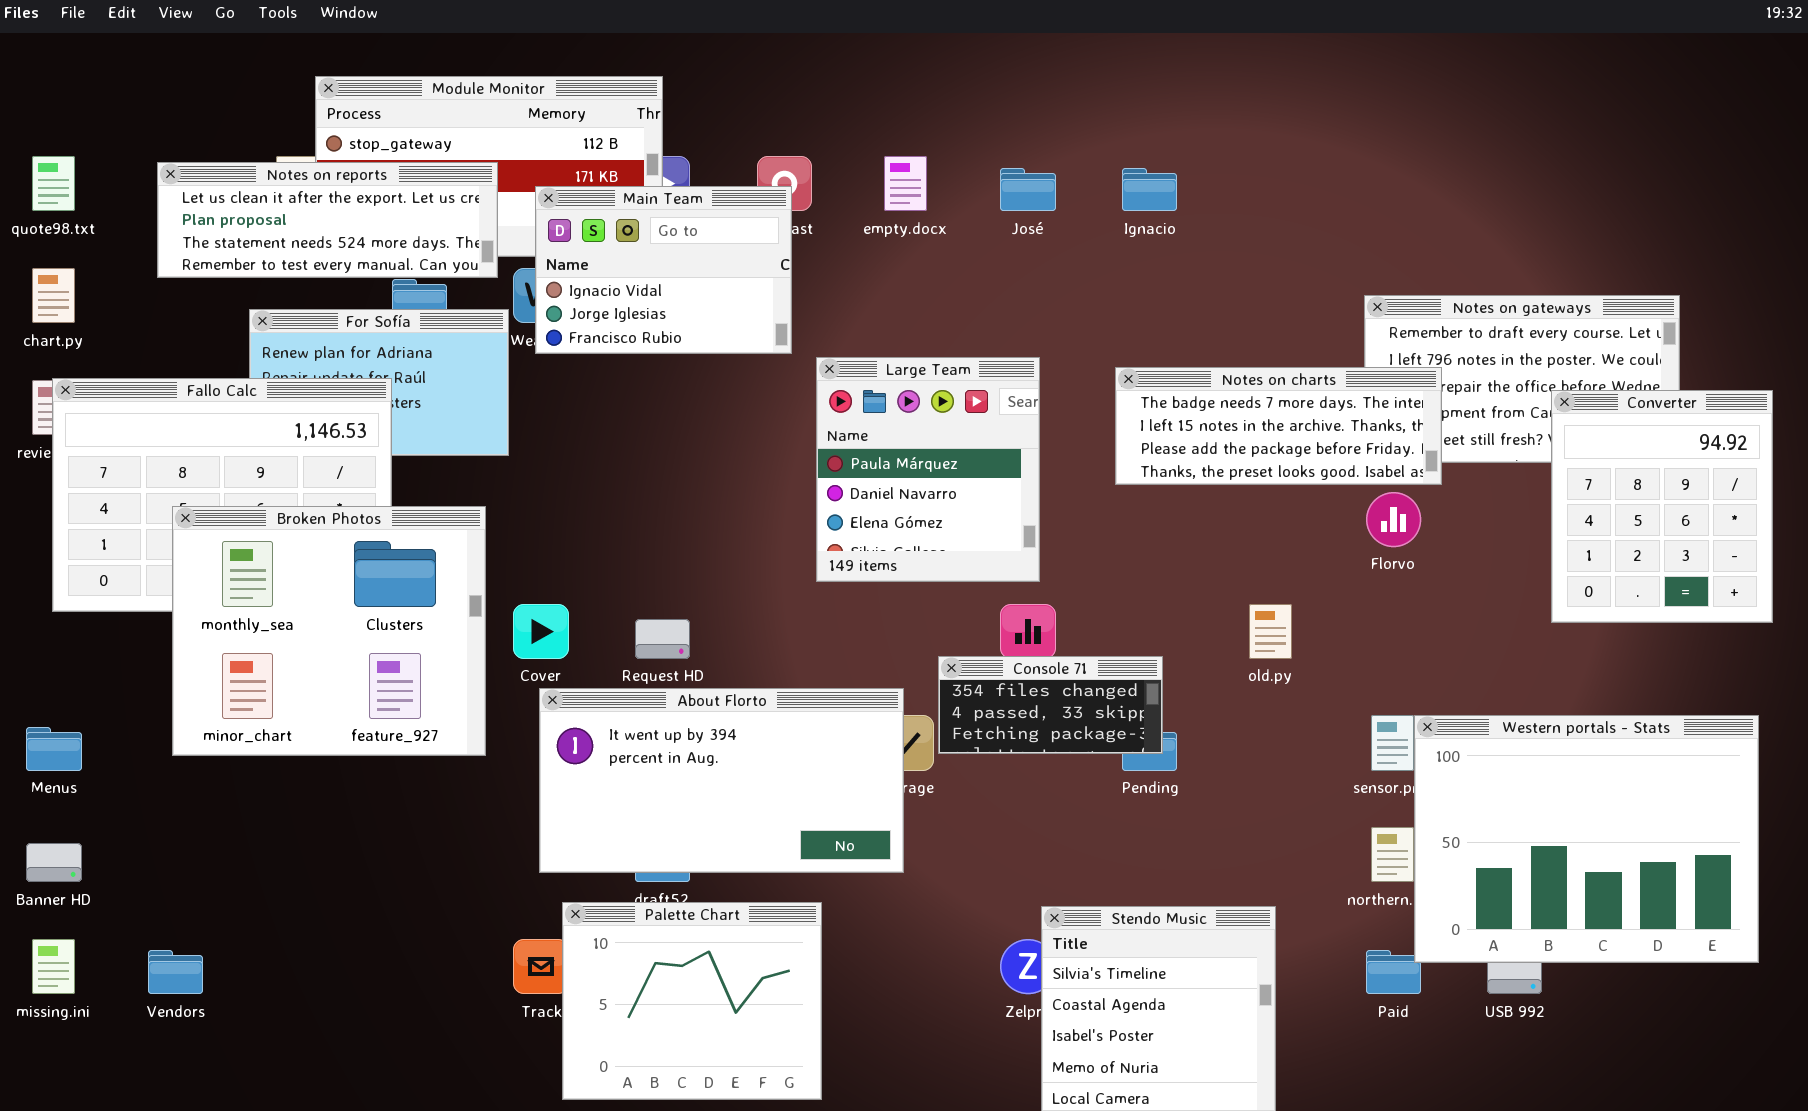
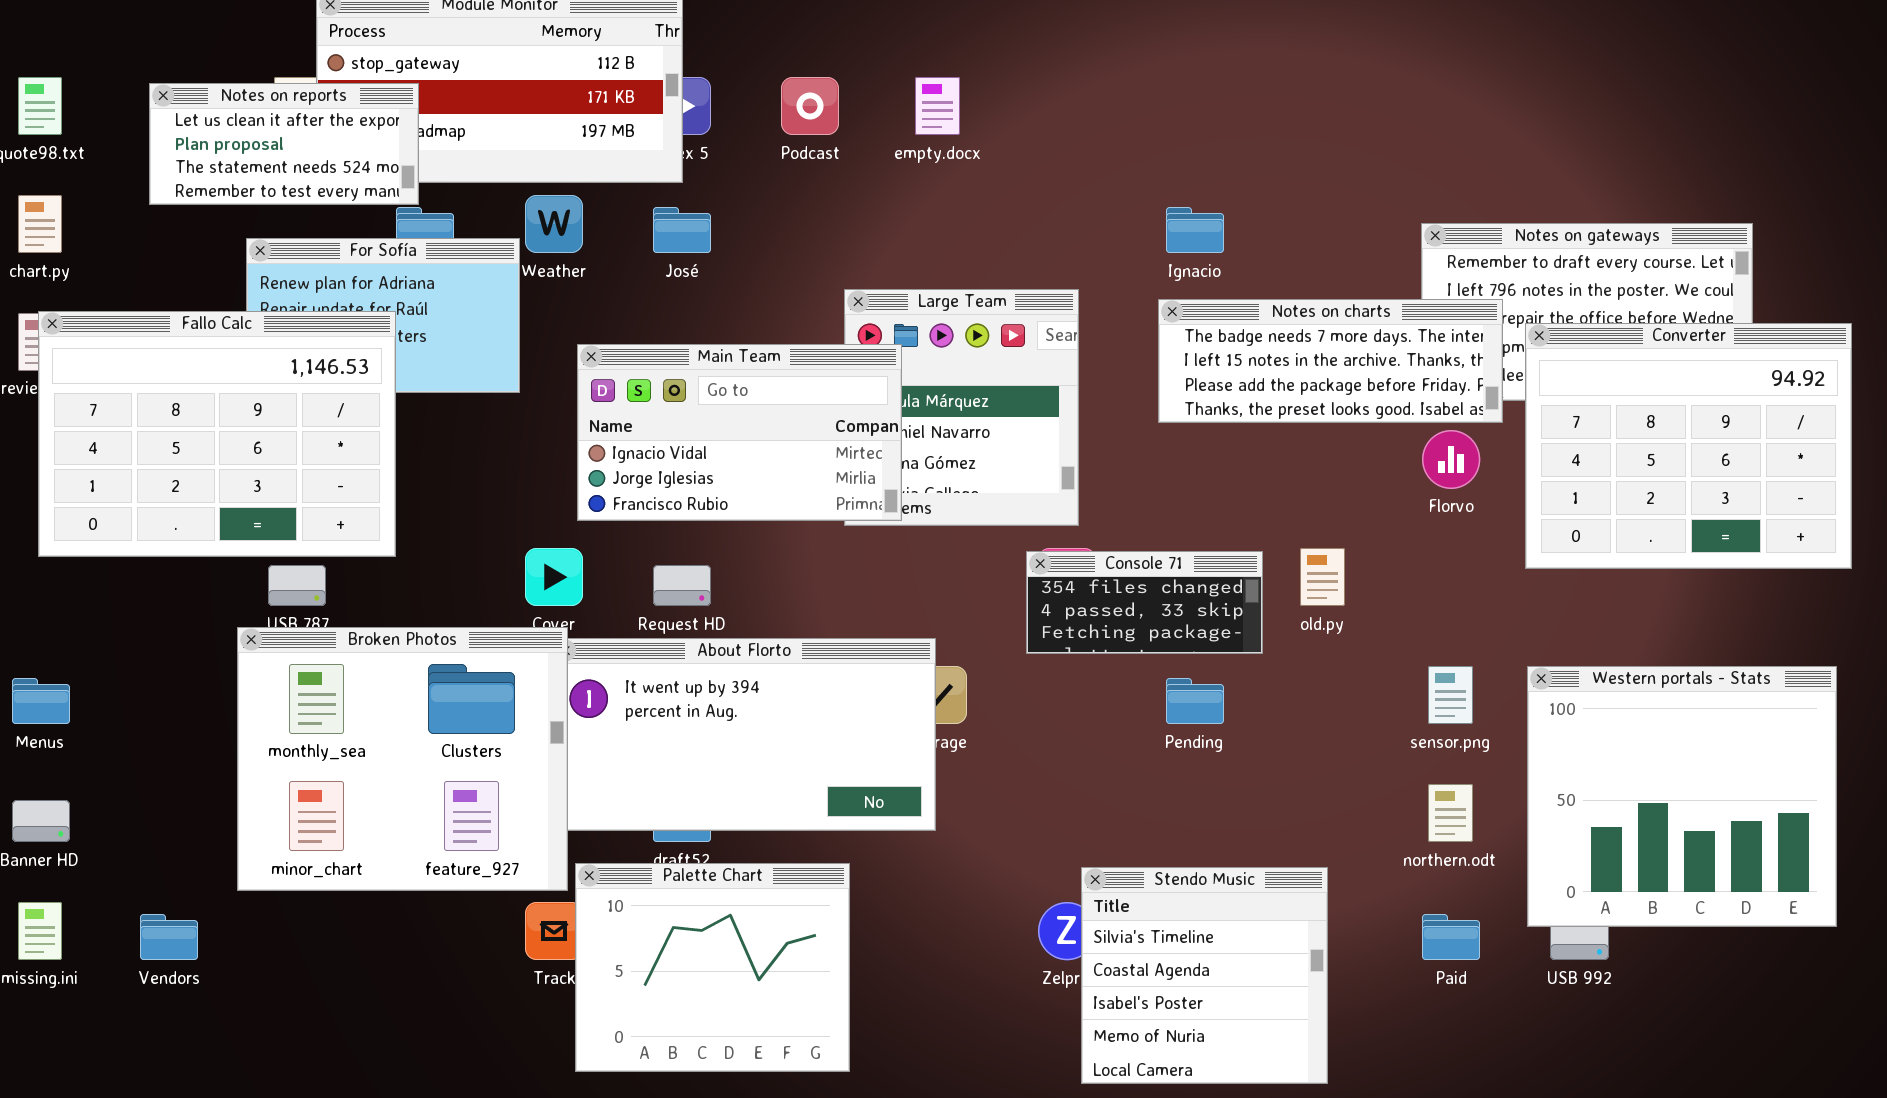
Notes on reports: [157,162,498,278] -> [149,83,419,205], resized
José: [1000,168,1056,211] -> [653,207,711,253], moved
Ignacio: [1122,168,1177,211] -> [1166,207,1224,253], moved
Main Team: [535,186,792,354] -> [577,344,902,521], moved, resized
Converter: [1551,390,1773,623] -> [1525,323,1852,569], resized
Broken Photos: [172,506,486,756] -> [237,627,568,891], moved
Console 71: [938,656,1163,754] -> [1026,551,1263,654], moved
Western portals - Stats: [1414,715,1759,963] -> [1527,666,1837,927], resized

